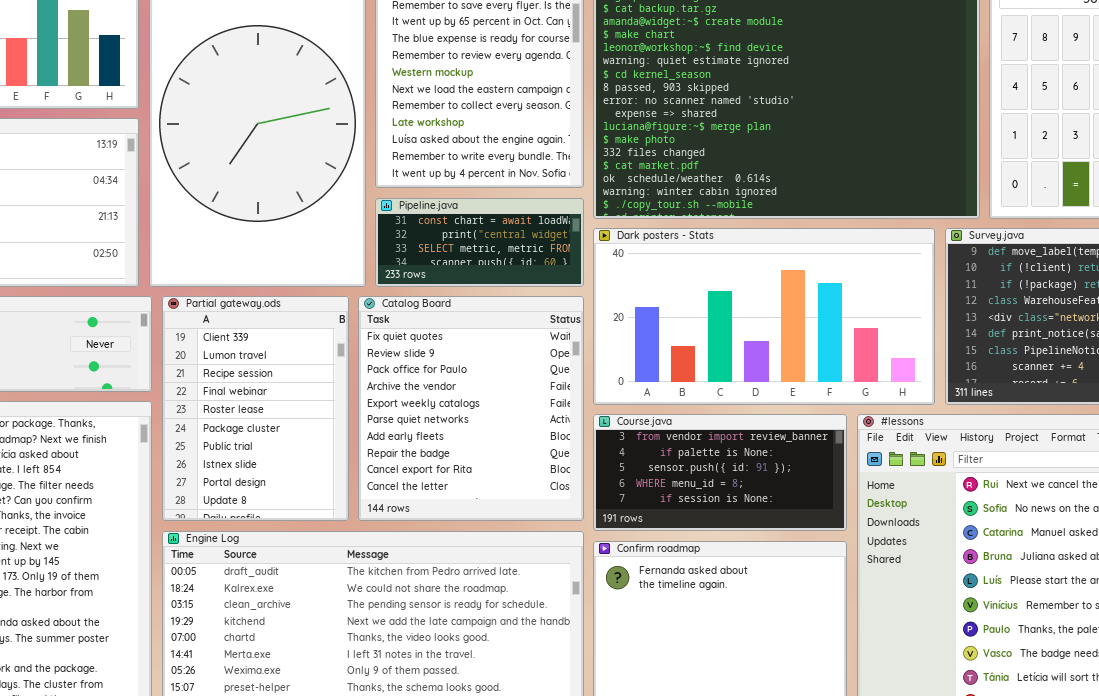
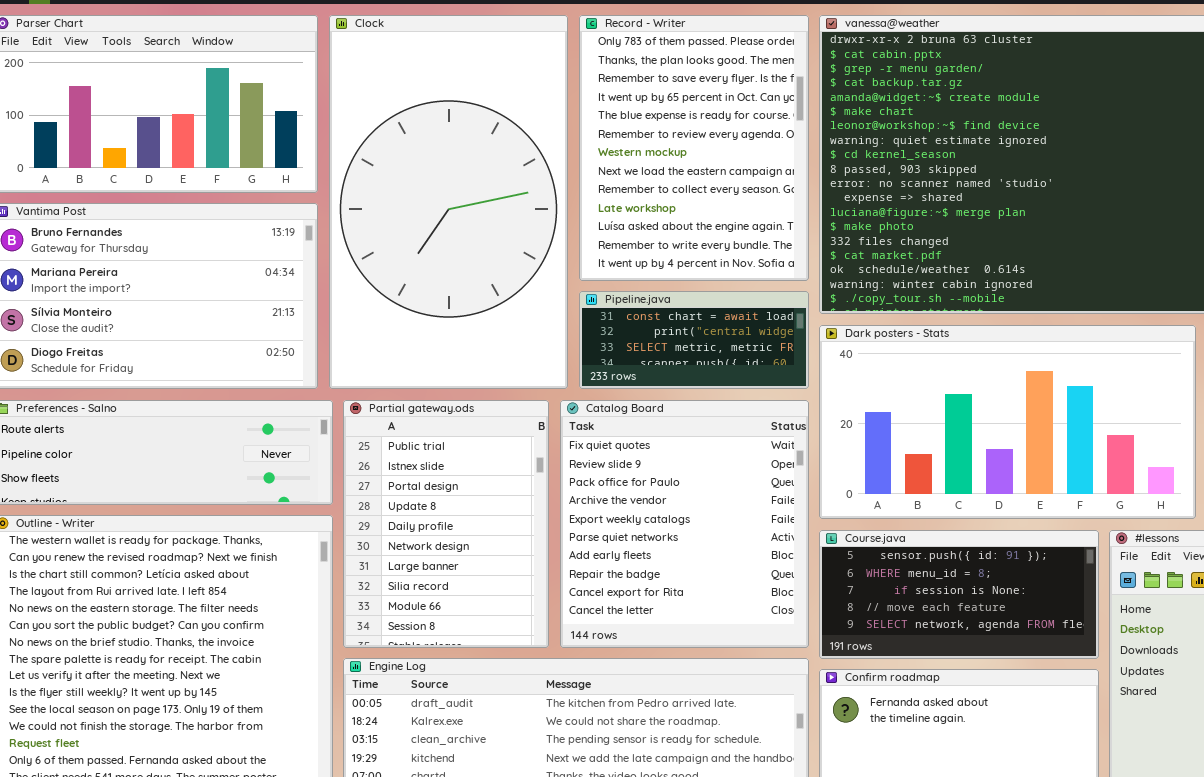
Partial gateway.ods: [162,296,349,521] -> [343,400,549,648], scrolled down 6 rows
Course.java: [593,414,847,531] -> [819,530,1099,659], scrolled down 2 rows

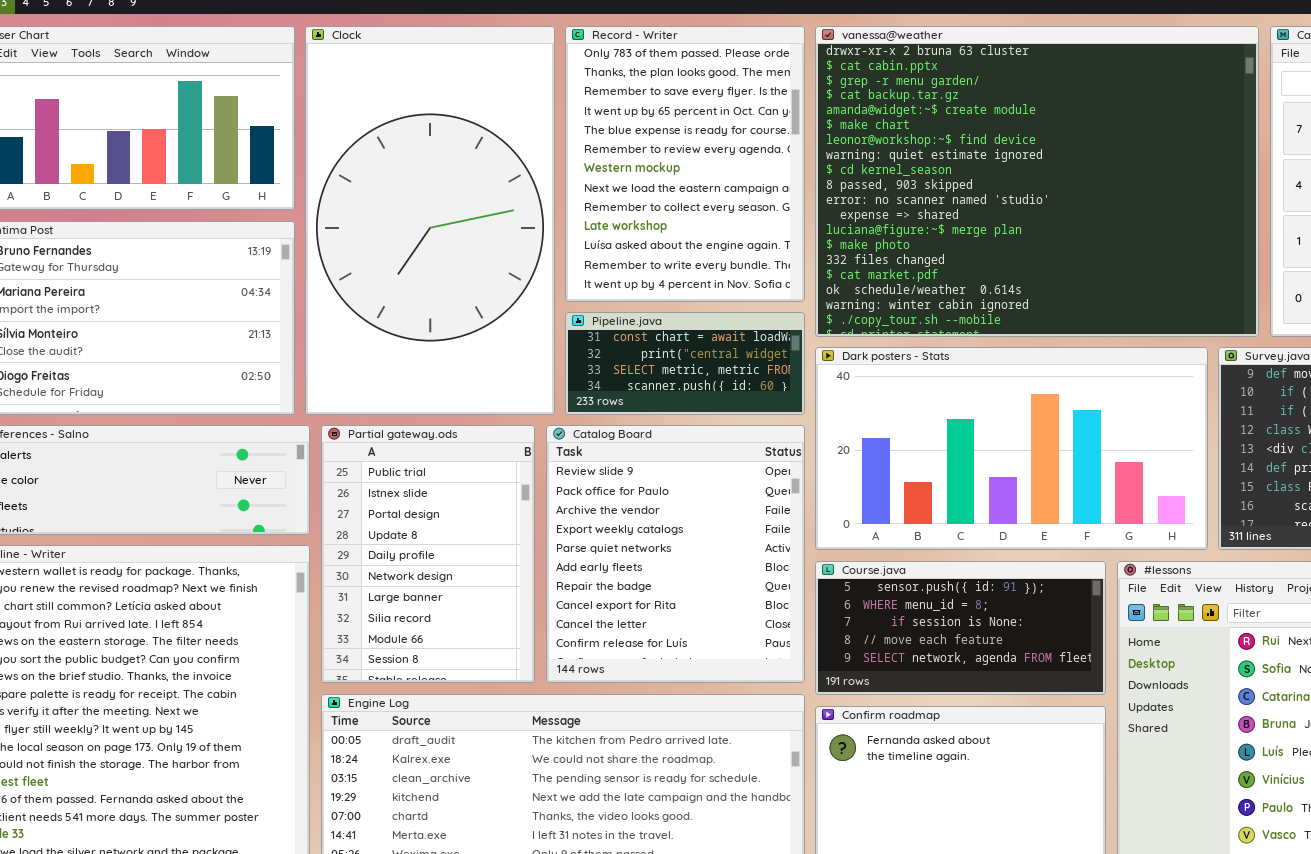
Catalog Board: [560,400,809,648] -> [546,425,805,683], scrolled down 1 row

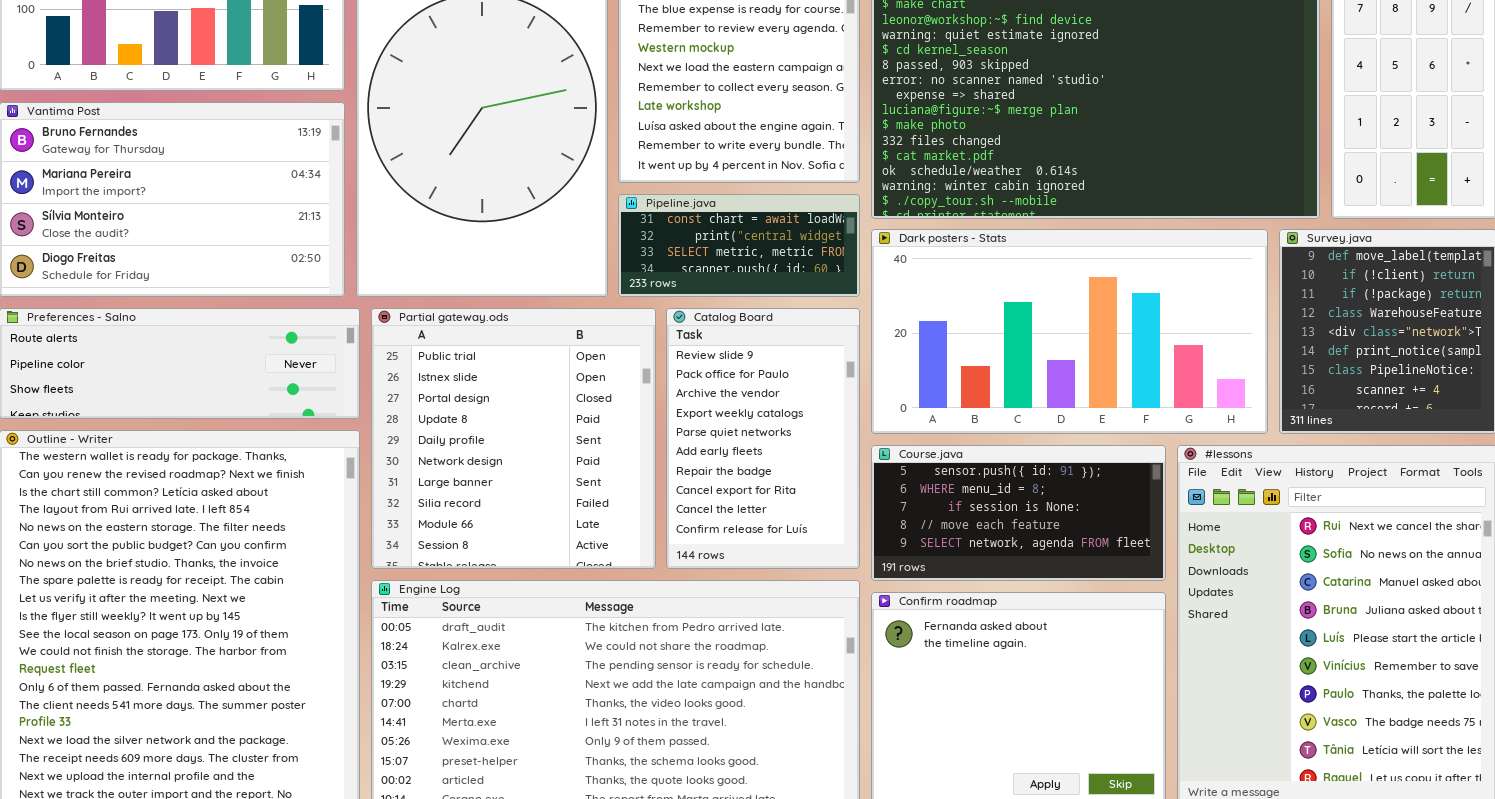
Partial gateway.ods: [321,425,535,683] -> [371,308,656,569], resized
Catalog Board: [546,425,805,683] -> [666,308,860,569], resized

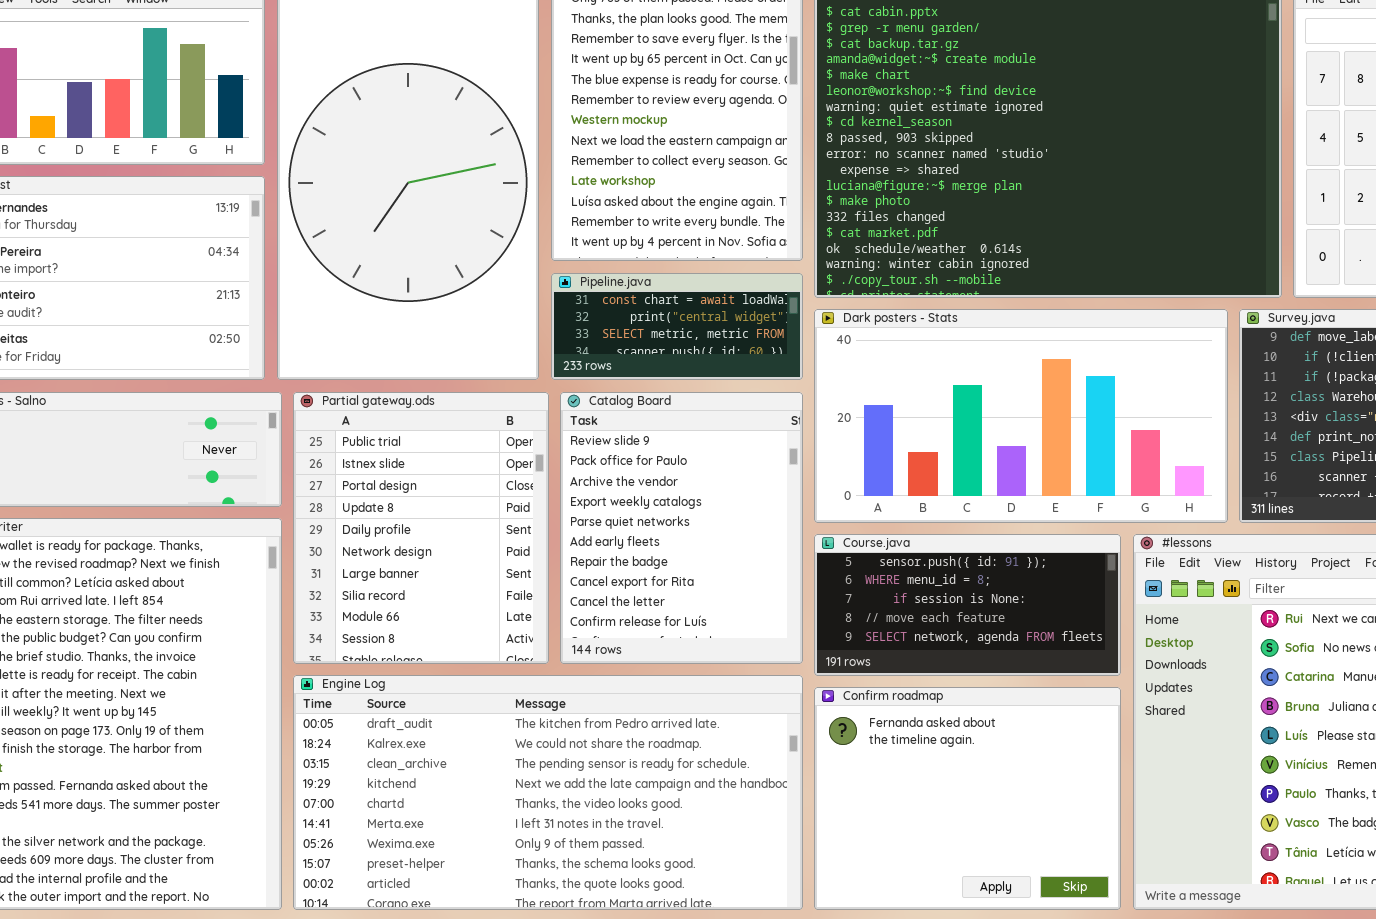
Partial gateway.ods: [371,308,656,569] -> [293,392,549,664], resized
Catalog Board: [666,308,860,569] -> [560,392,803,664], resized

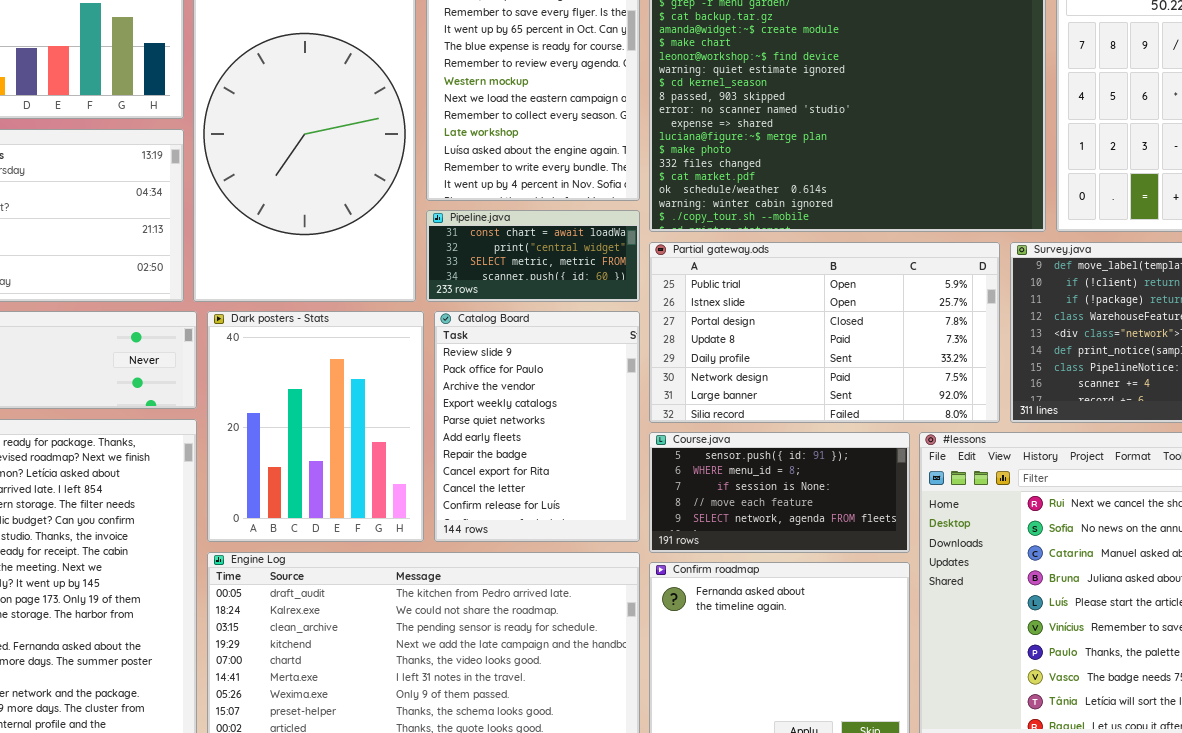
Dark posters - Stats: [814,309,1228,523] -> [207,311,424,542], moved, resized
Partial gateway.ods: [293,392,549,664] -> [649,242,1000,423], moved, resized

